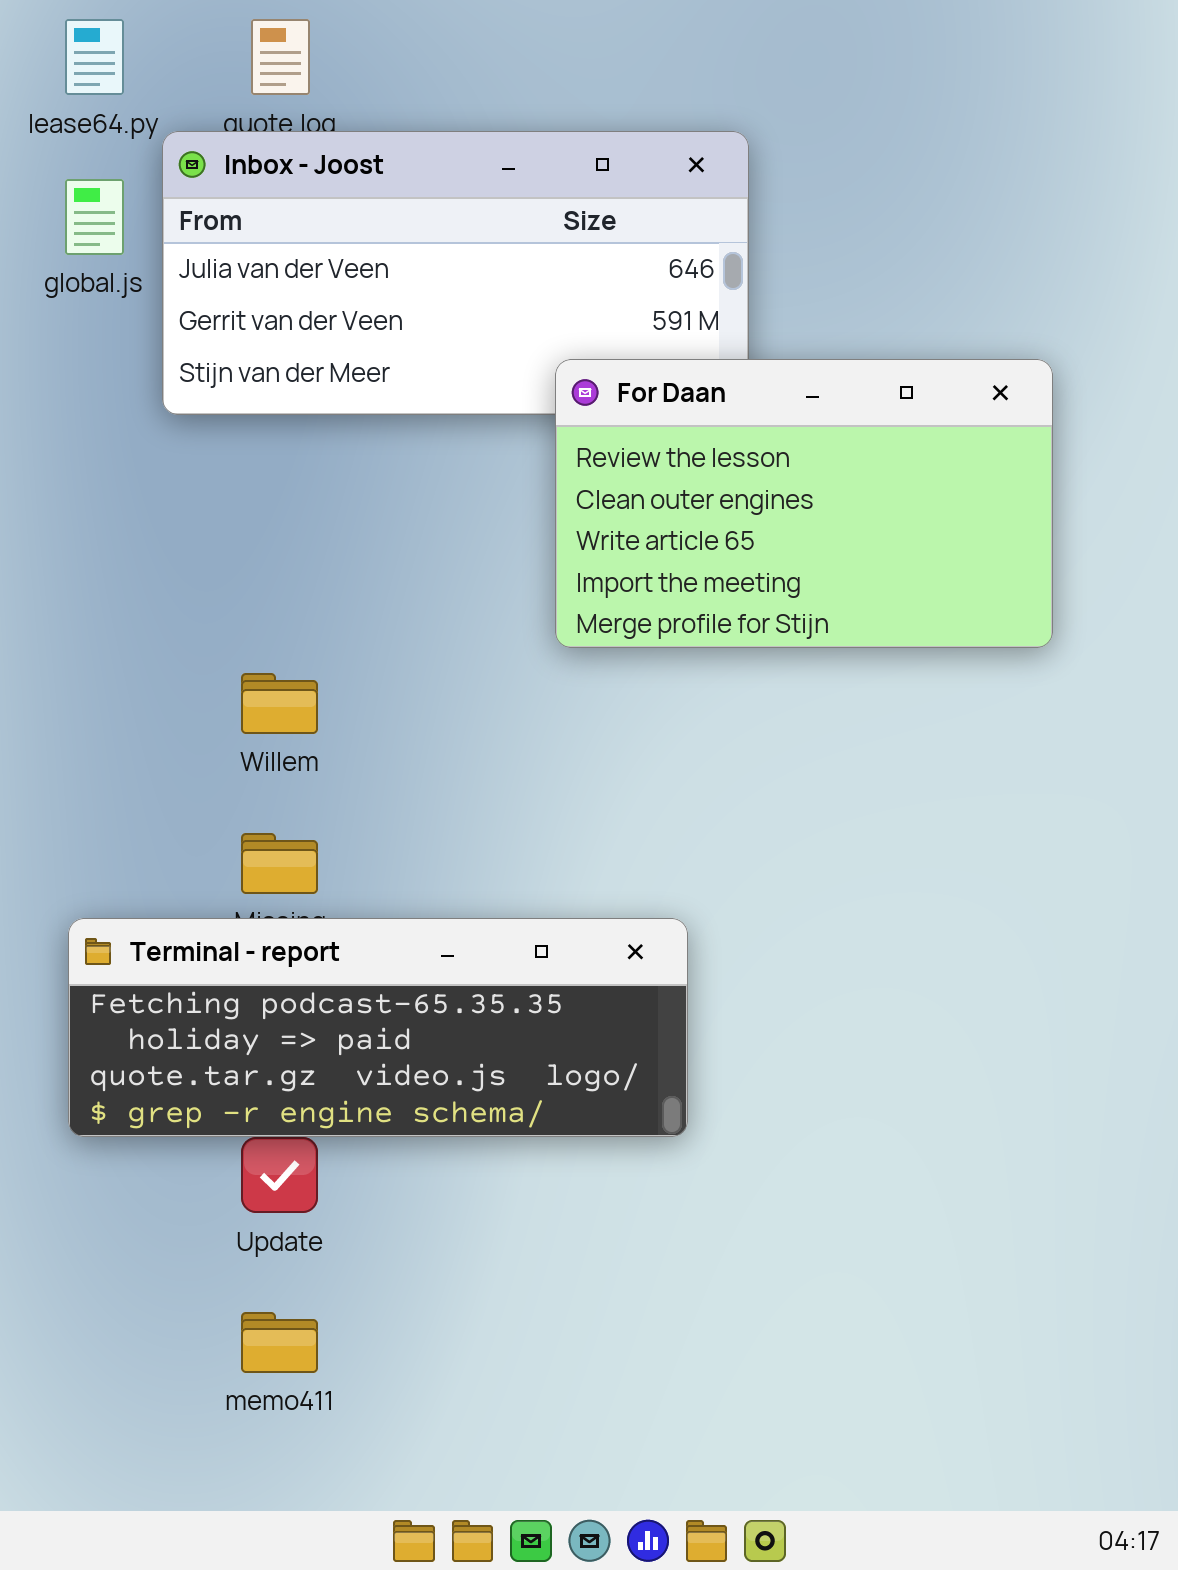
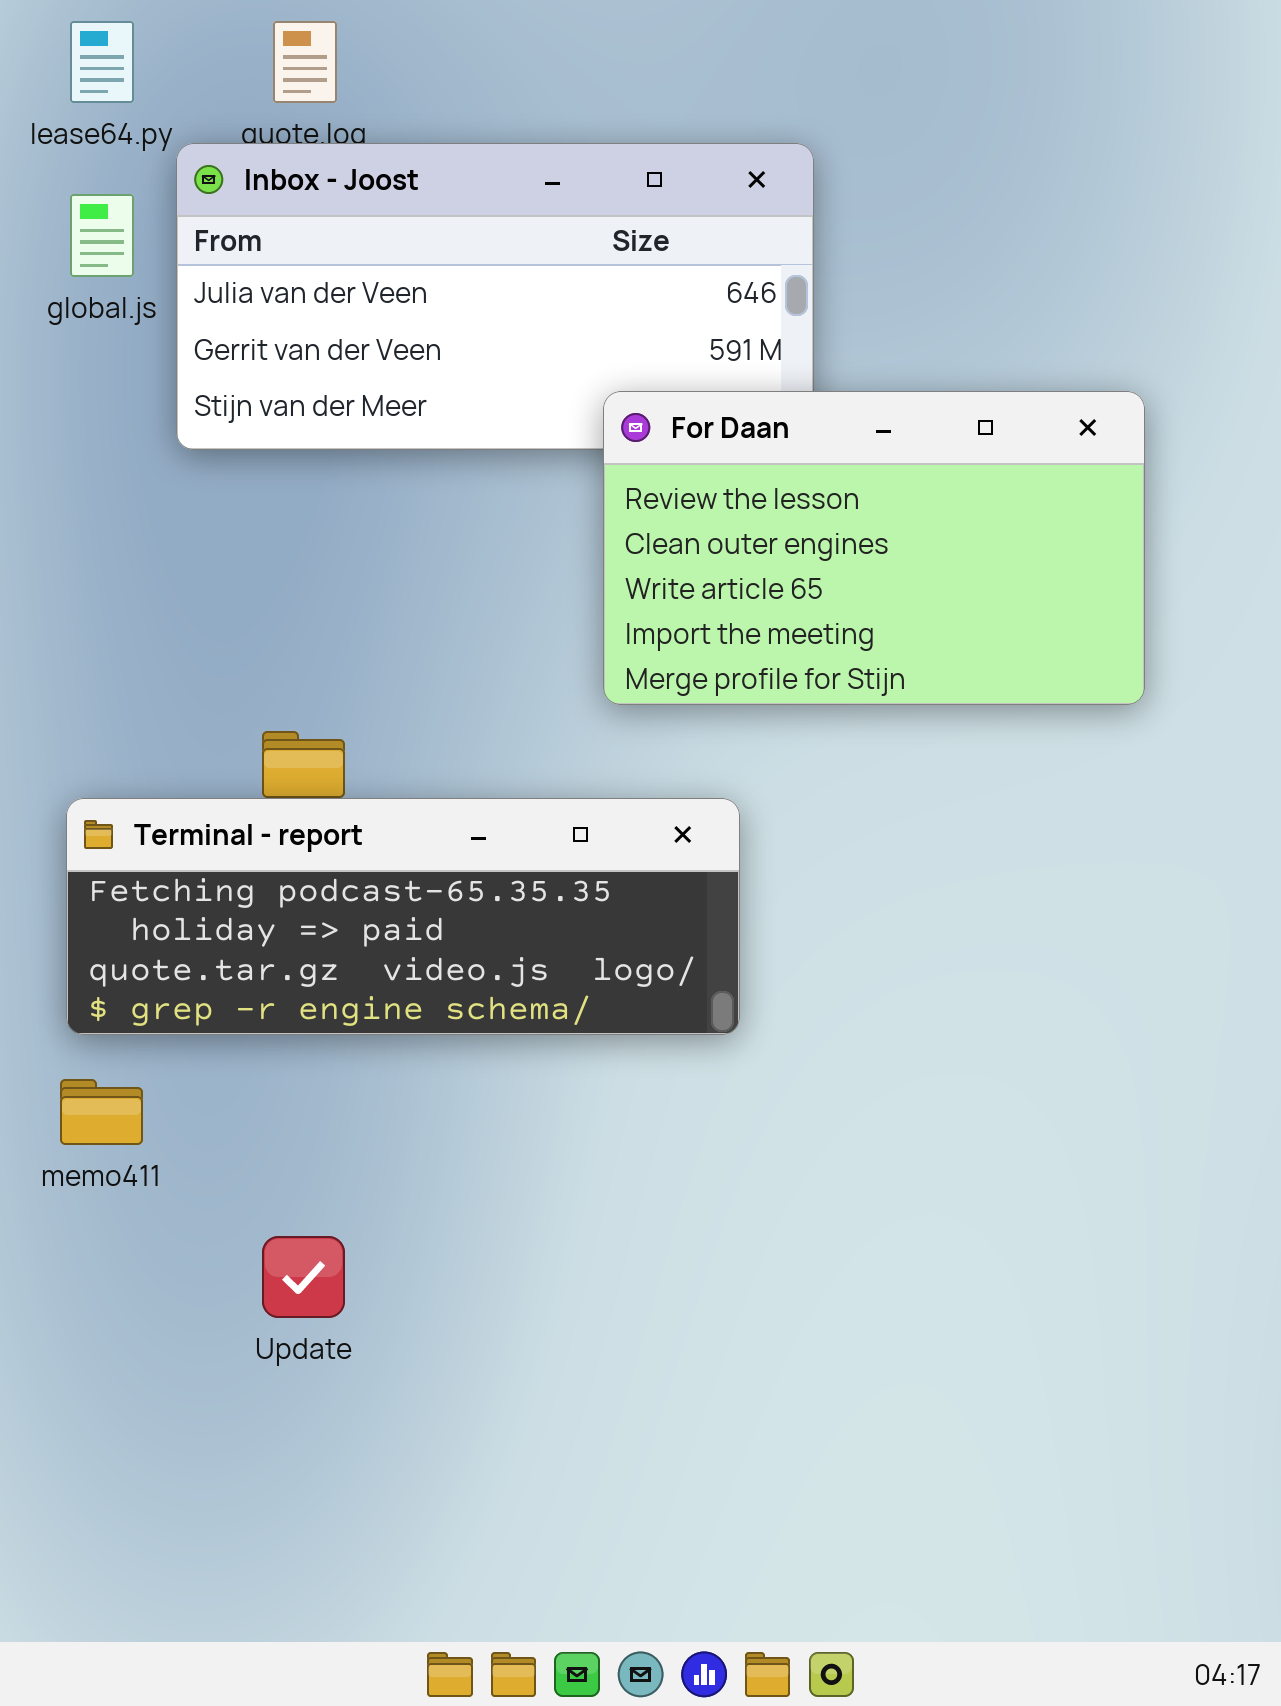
Terminal - report: [68,918,688,1137] -> [66,798,740,1035], moved
memo411: [241,1312,318,1373] -> [60,1079,143,1145], moved

